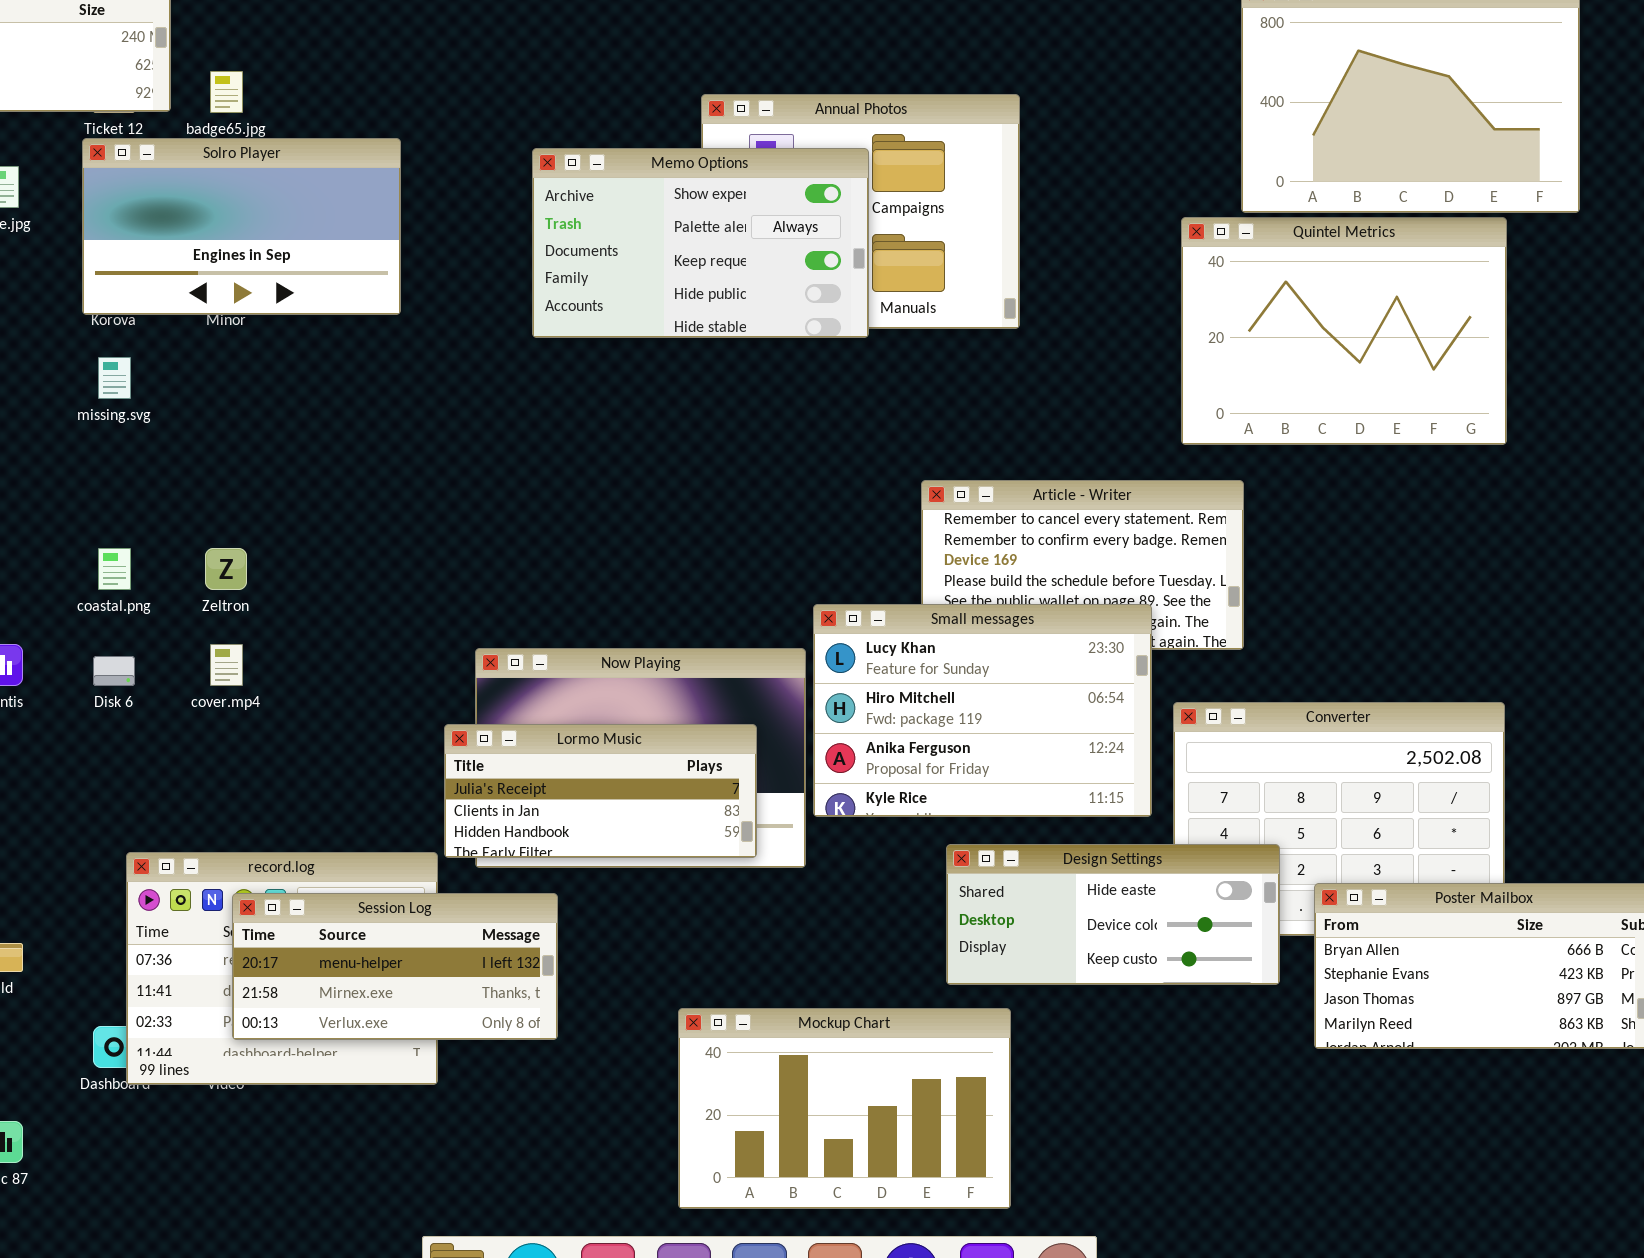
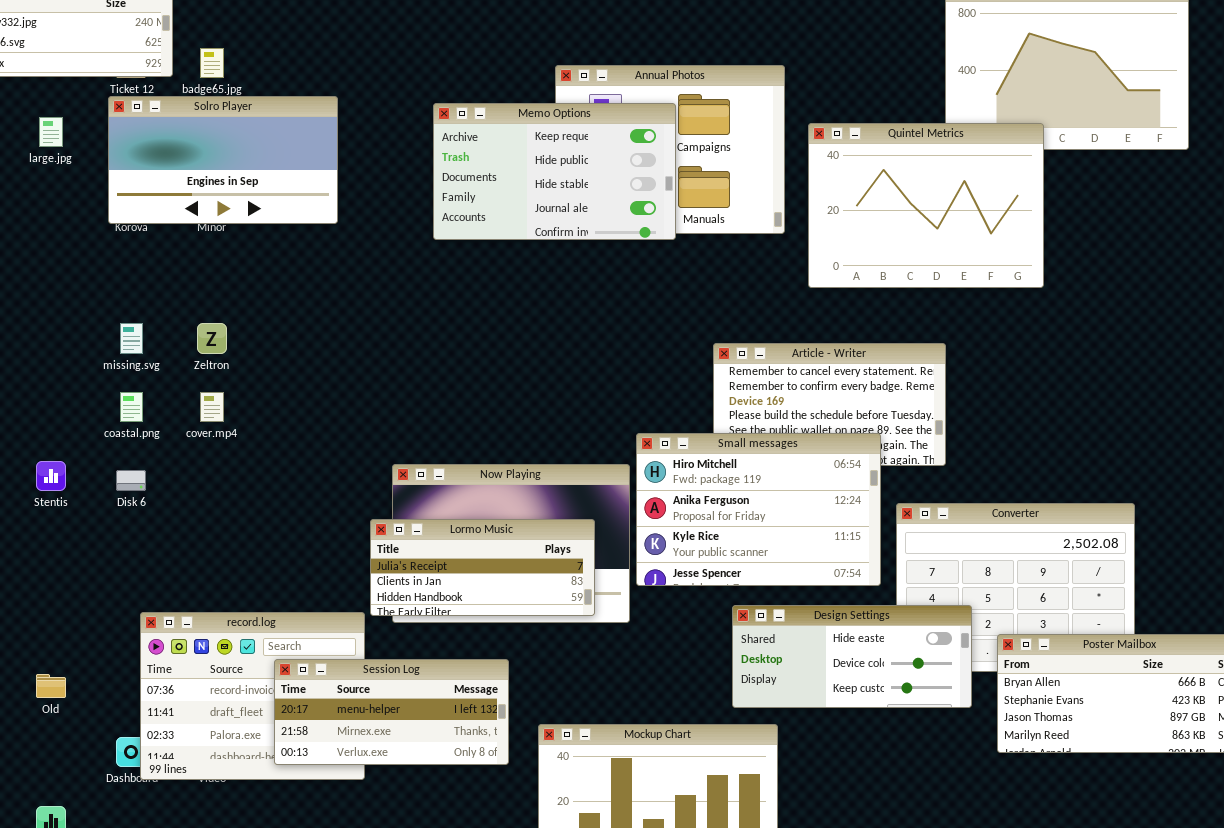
Memo Options: [532,148,869,338] -> [433,103,676,240], scrolled down 2 rows
Quintel Metrics: [1181,217,1507,445] -> [808,123,1044,288], moved
missing.svg: [98,357,131,399] -> [120,323,143,354], moved
Zeltron: [205,548,247,590] -> [197,323,227,354], moved
Small messages: [813,604,1152,817] -> [636,433,881,586], scrolled down 1 row
cover.mp4: [210,644,243,686] -> [200,392,224,422], moved
Session Log: [232,893,558,1040] -> [274,659,509,765], moved

